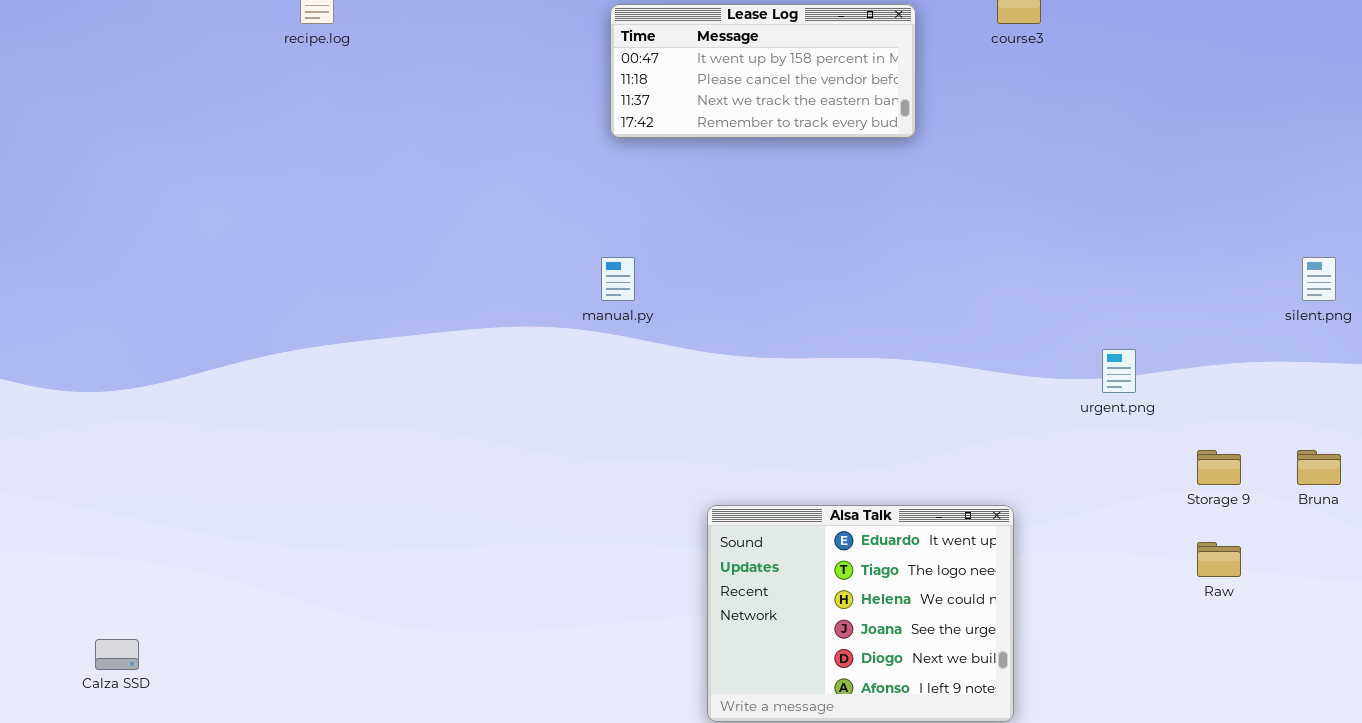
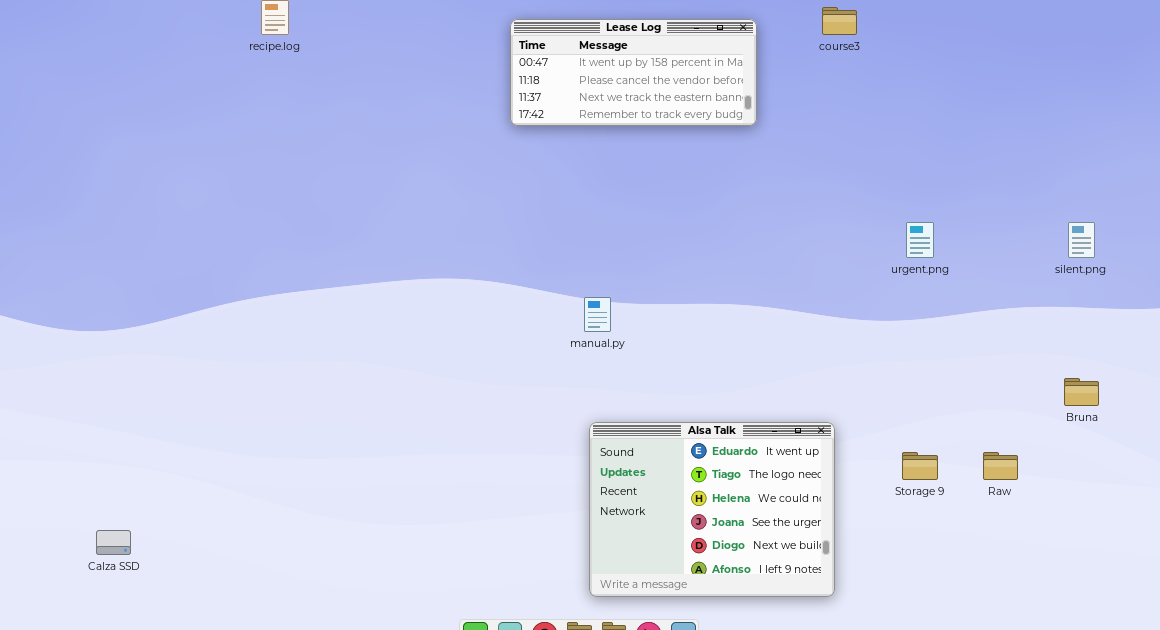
manual.py: [601,257,635,301] -> [584,297,611,332], moved
urgent.png: [1102,349,1136,393] -> [906,222,934,258], moved
Storage 9: [1197,450,1241,485] -> [902,452,938,480], moved

